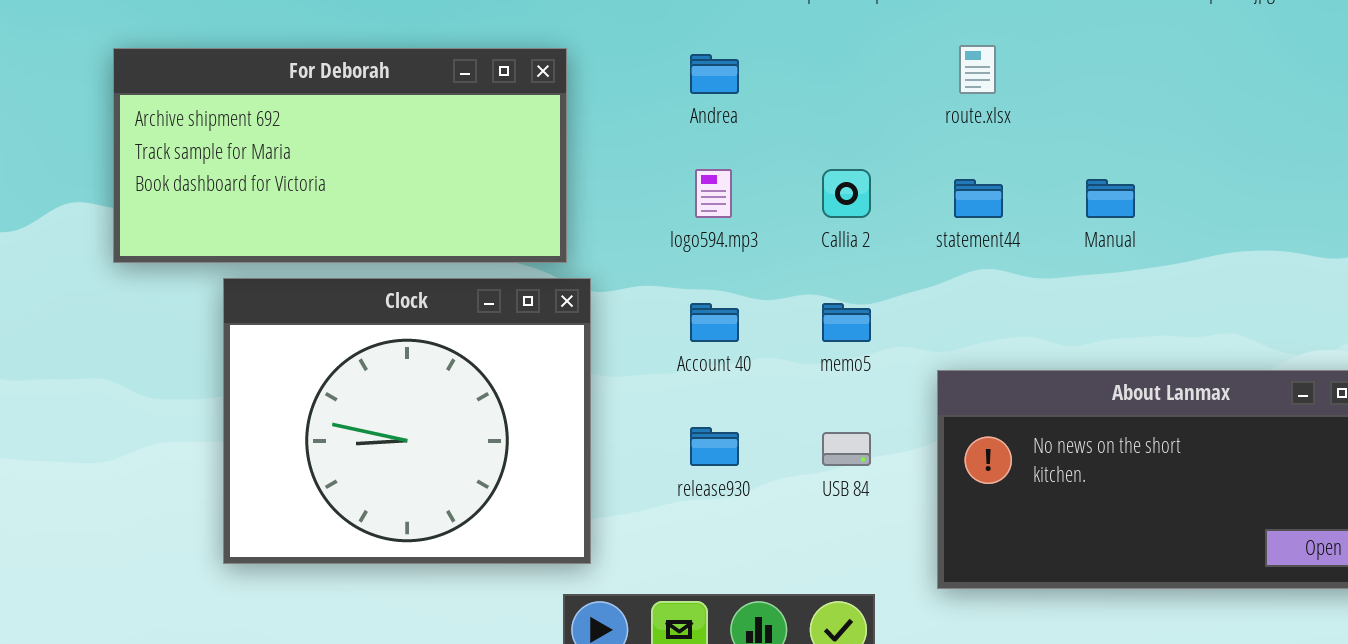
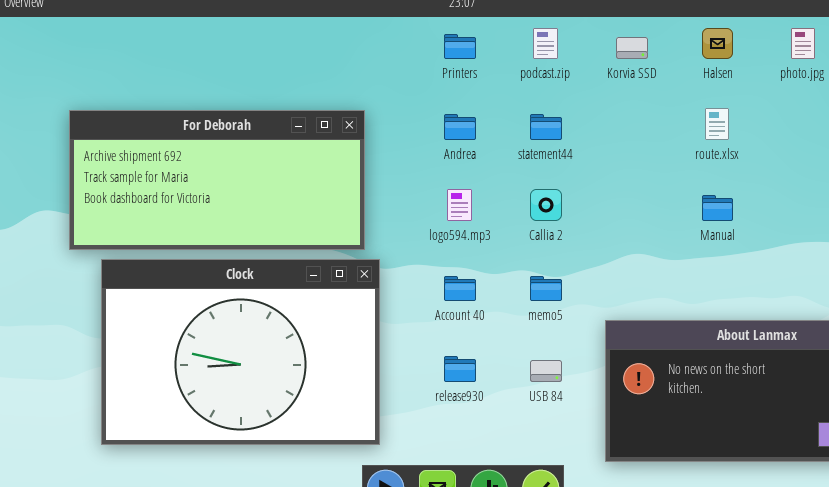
route.xlsx: [959,45,996,94] -> [705,108,729,140], moved
statement44: [954,179,1003,218] -> [530,114,562,140], moved
Clock: [223,278,591,564] -> [101,259,380,445], resized

